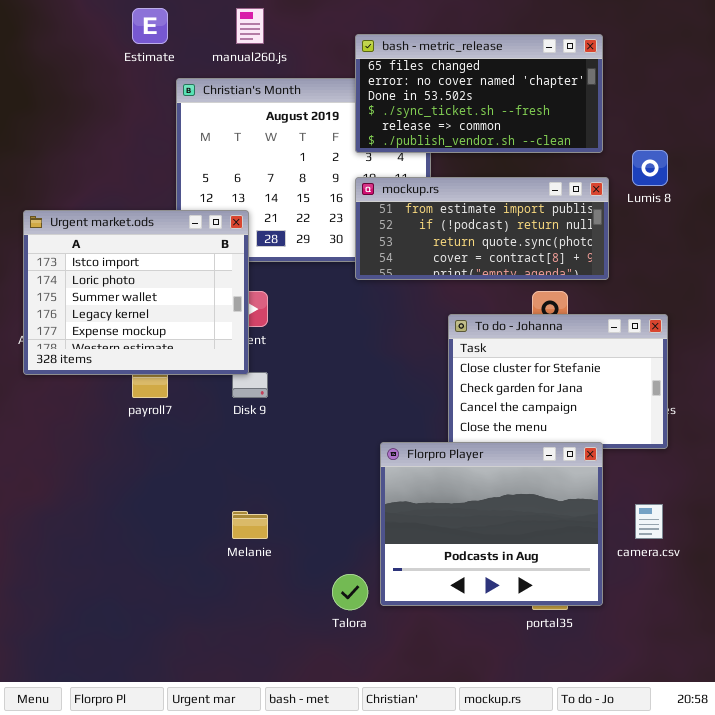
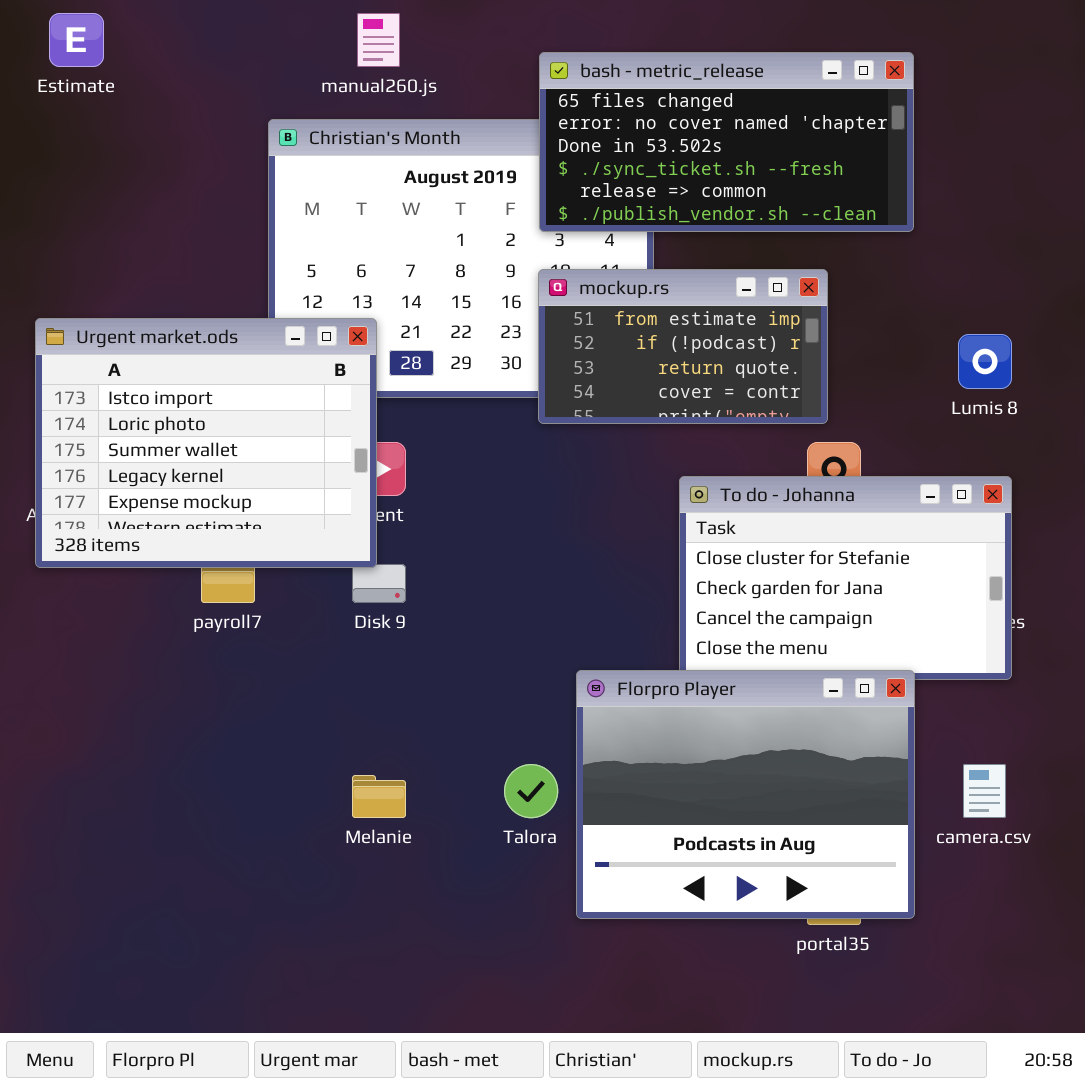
Estimate: [132,8,168,44] -> [49,13,104,67], moved
Lumis 8: [632,150,668,186] -> [958,334,1012,389], moved
mockup.rs: [355,177,609,280] -> [538,269,828,424], resized
Talora: [332,574,368,610] -> [504,764,558,818], moved

